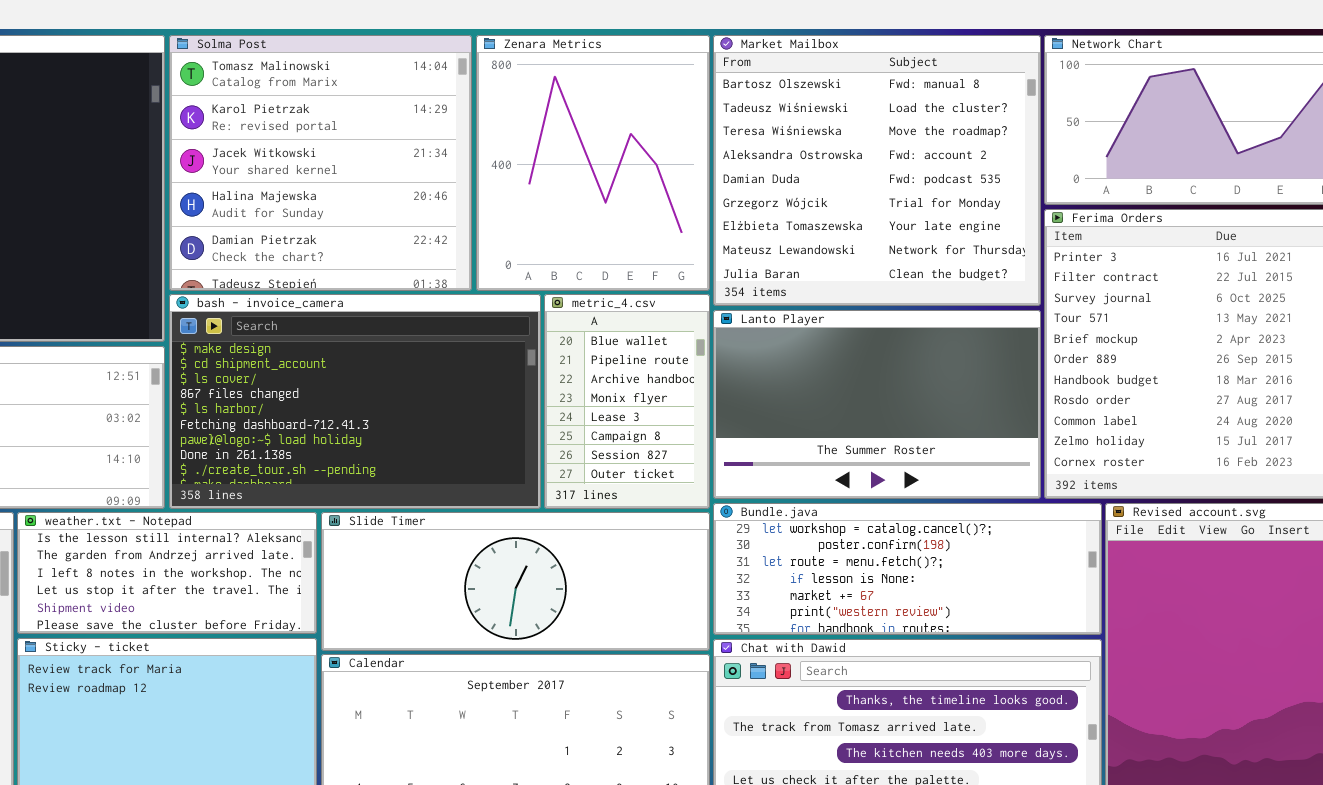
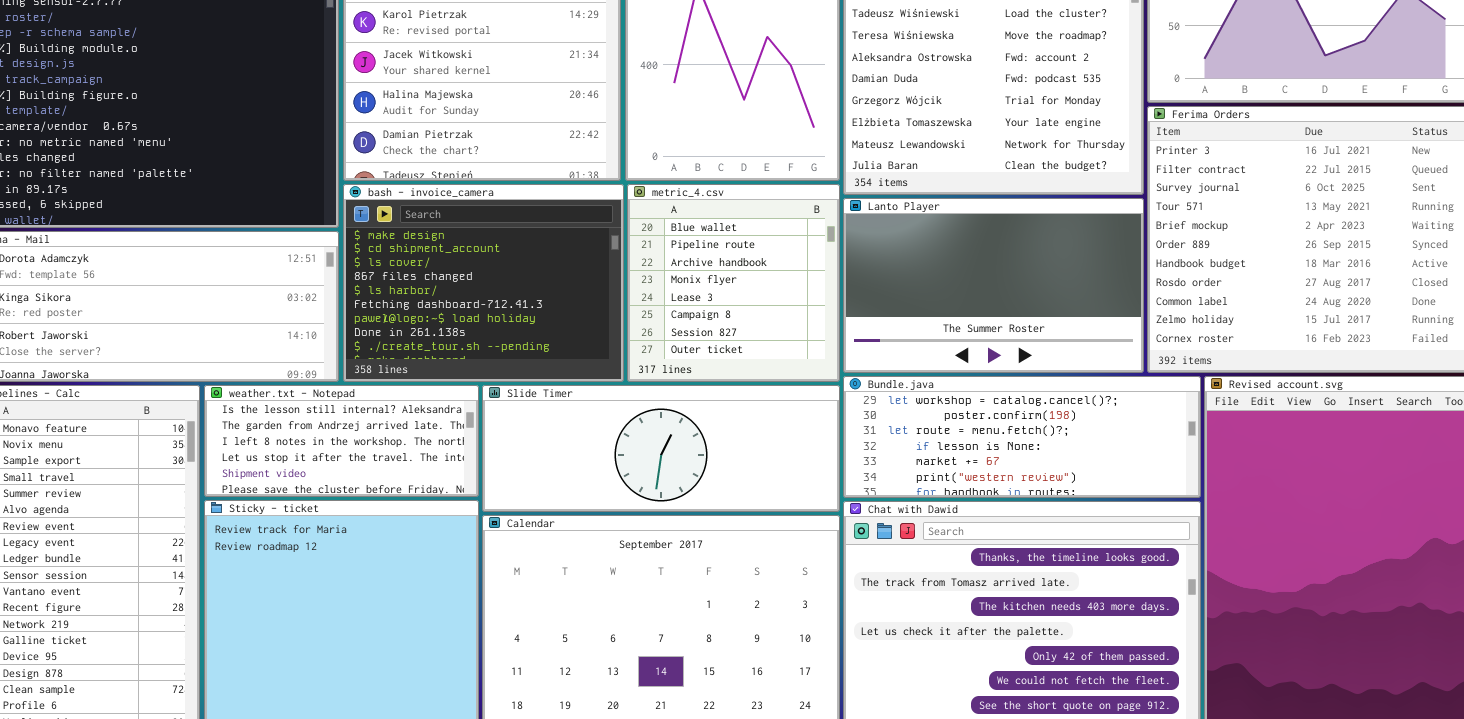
bash - invoice_camera: [169,294,541,509] -> [343,184,624,382], resized
metric_4.csv: [544,294,710,509] -> [627,184,840,382], resized

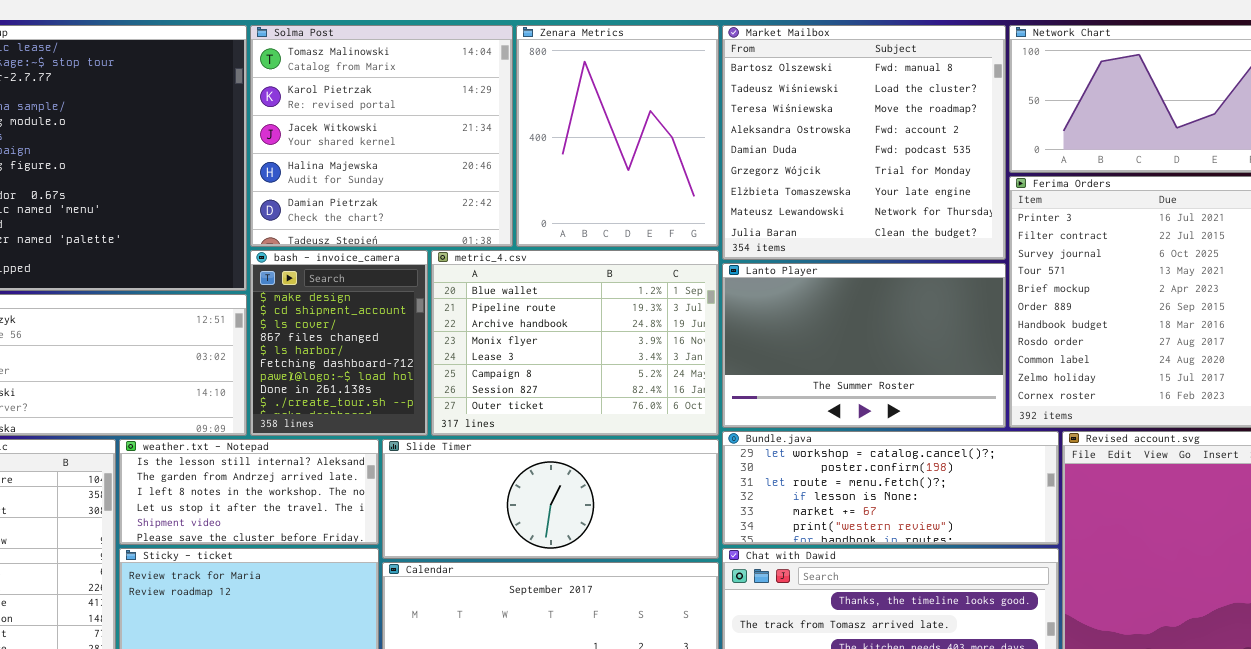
bash - invoice_camera: [343,184,624,382] -> [250,250,428,436], resized
metric_4.csv: [627,184,840,382] -> [431,250,719,436], resized

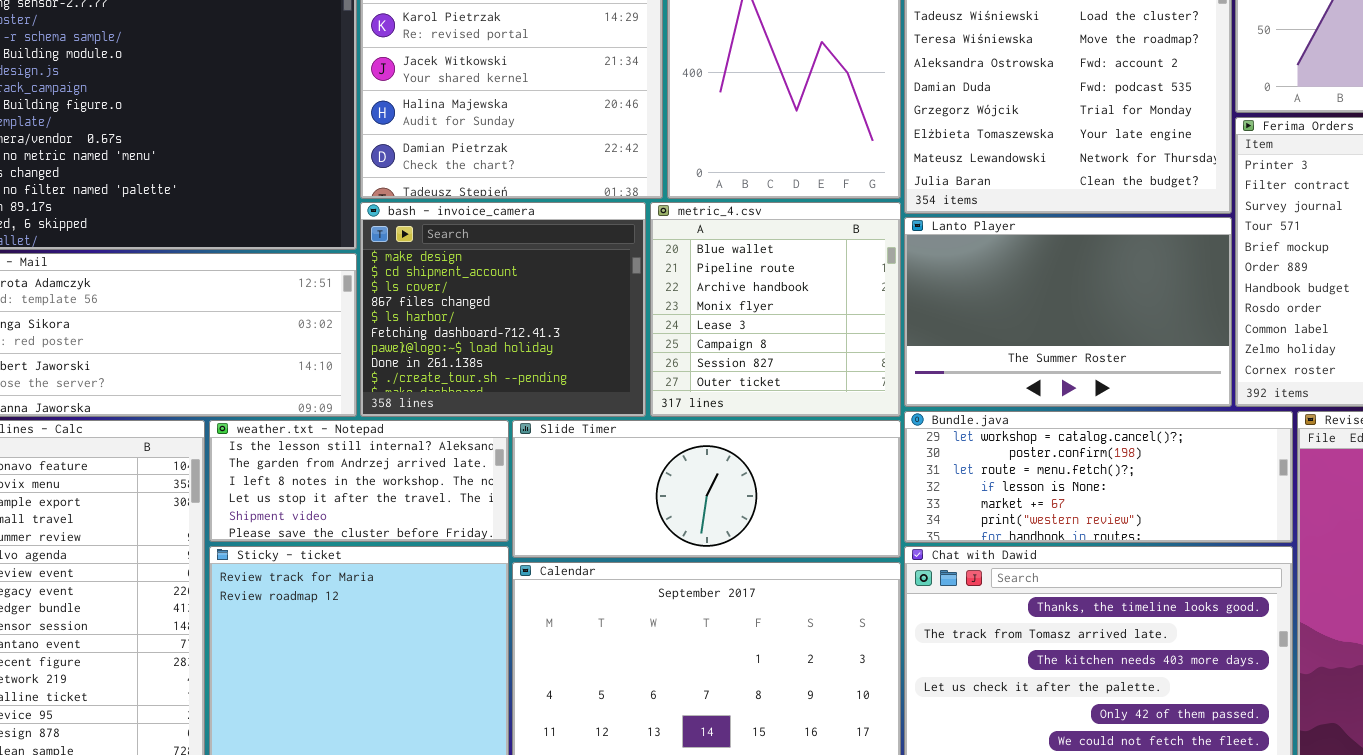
bash - invoice_camera: [250,250,428,436] -> [360,202,646,417], resized
metric_4.csv: [431,250,719,436] -> [650,202,901,417], resized

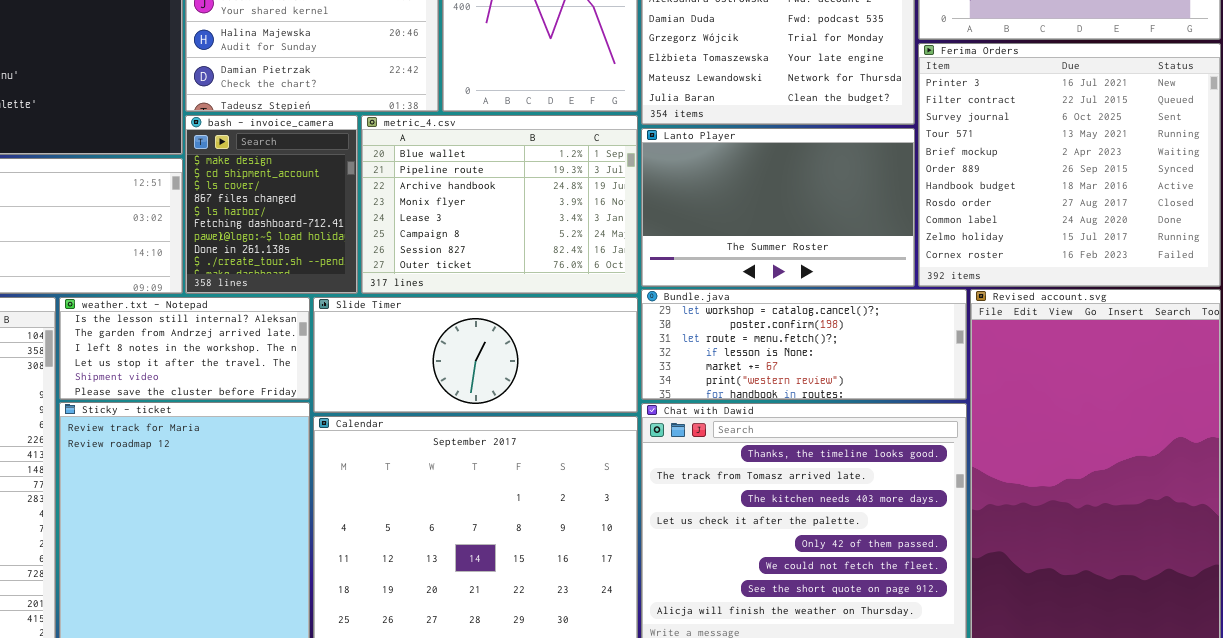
bash - invoice_camera: [360,202,646,417] -> [185,115,358,294], resized
metric_4.csv: [650,202,901,417] -> [361,115,638,294], resized

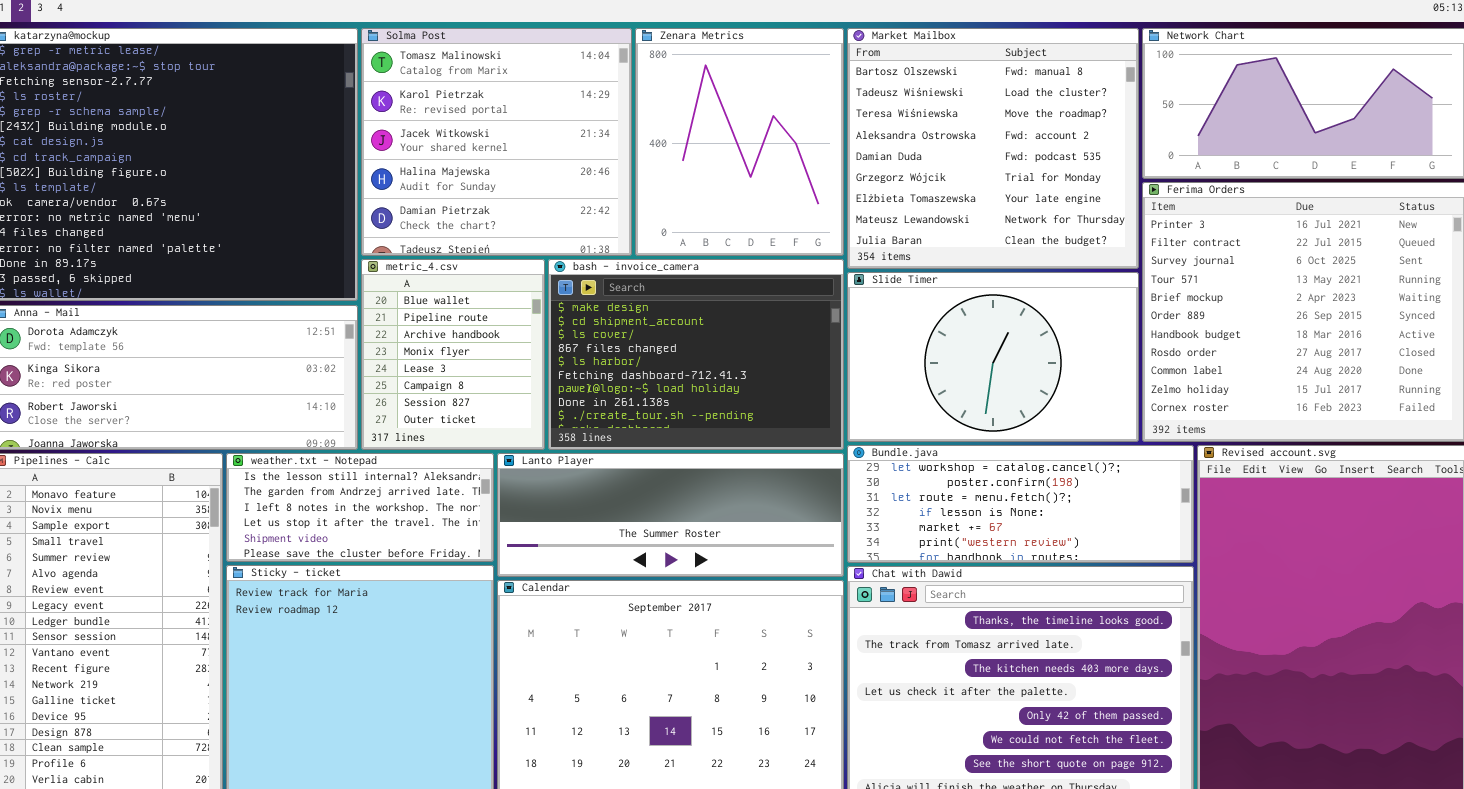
bash - invoice_camera: [185,115,358,294] -> [548,259,844,450], moved, resized
metric_4.csv: [361,115,638,294] -> [361,259,545,450], moved, resized
Lanto Player: [641,128,915,287] -> [497,453,844,577], moved, resized
Slide Timer: [313,297,638,413] -> [847,272,1139,442], moved, resized

